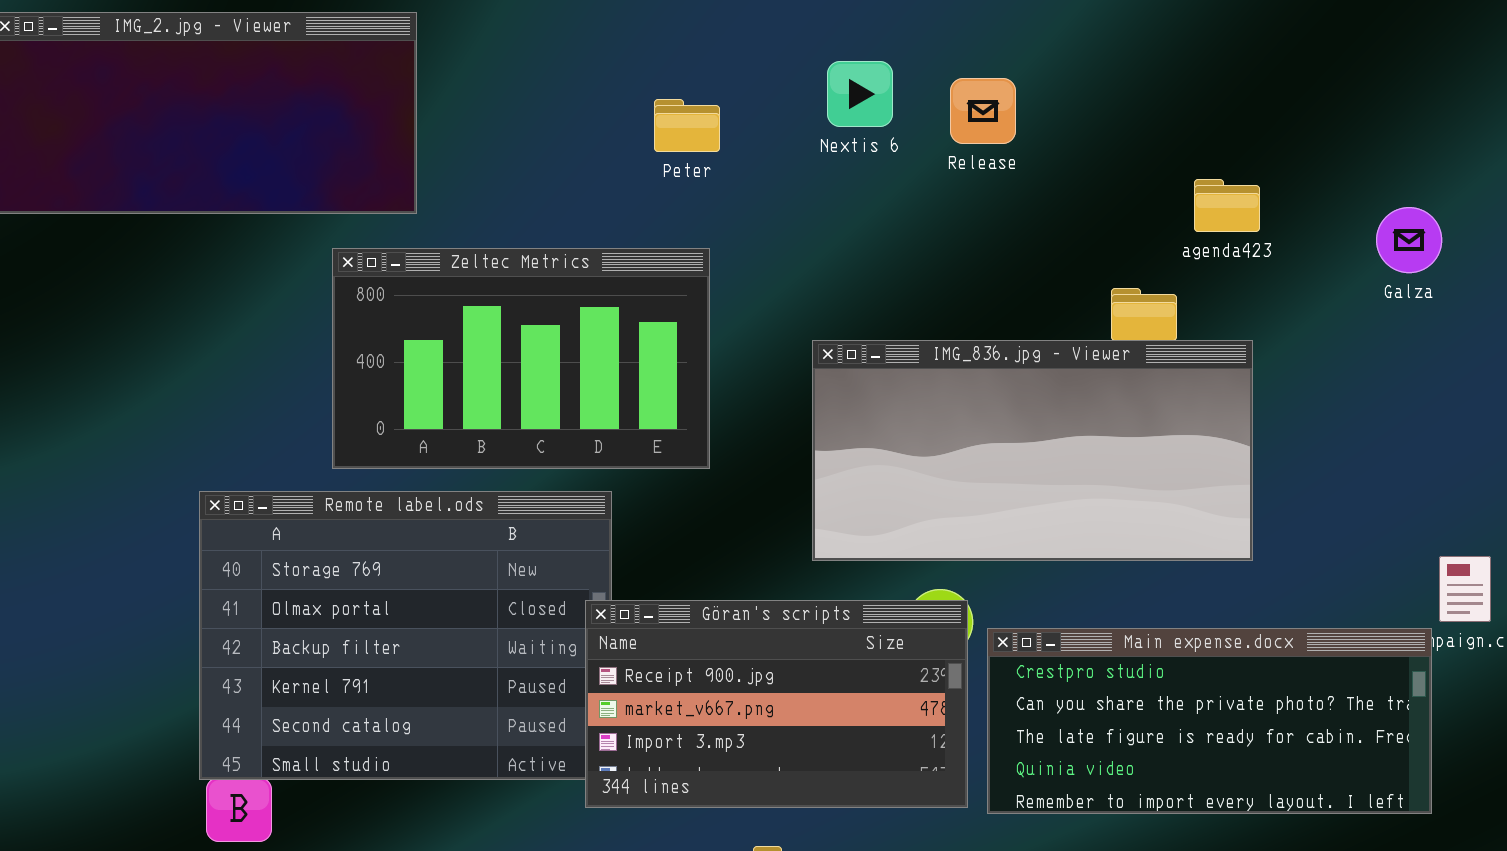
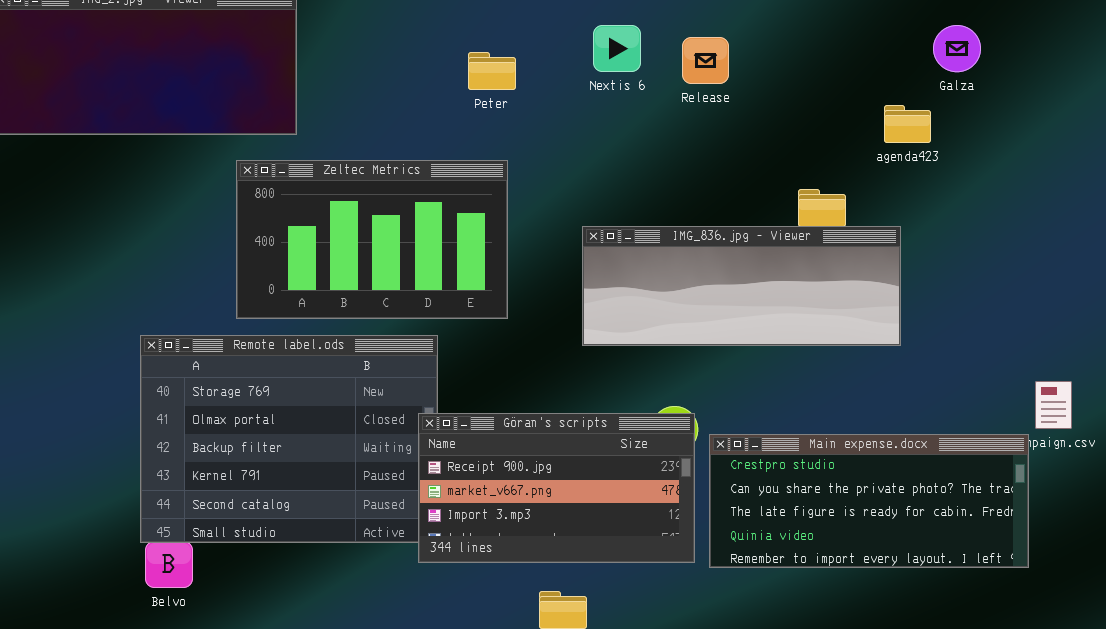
agenda423: [1194,179,1260,232] -> [884,105,931,143], moved
Galza: [1376,207,1442,273] -> [933,25,981,72], moved
IMG_836.jpg - Viewer: [812,340,1253,561] -> [582,226,901,346], resized

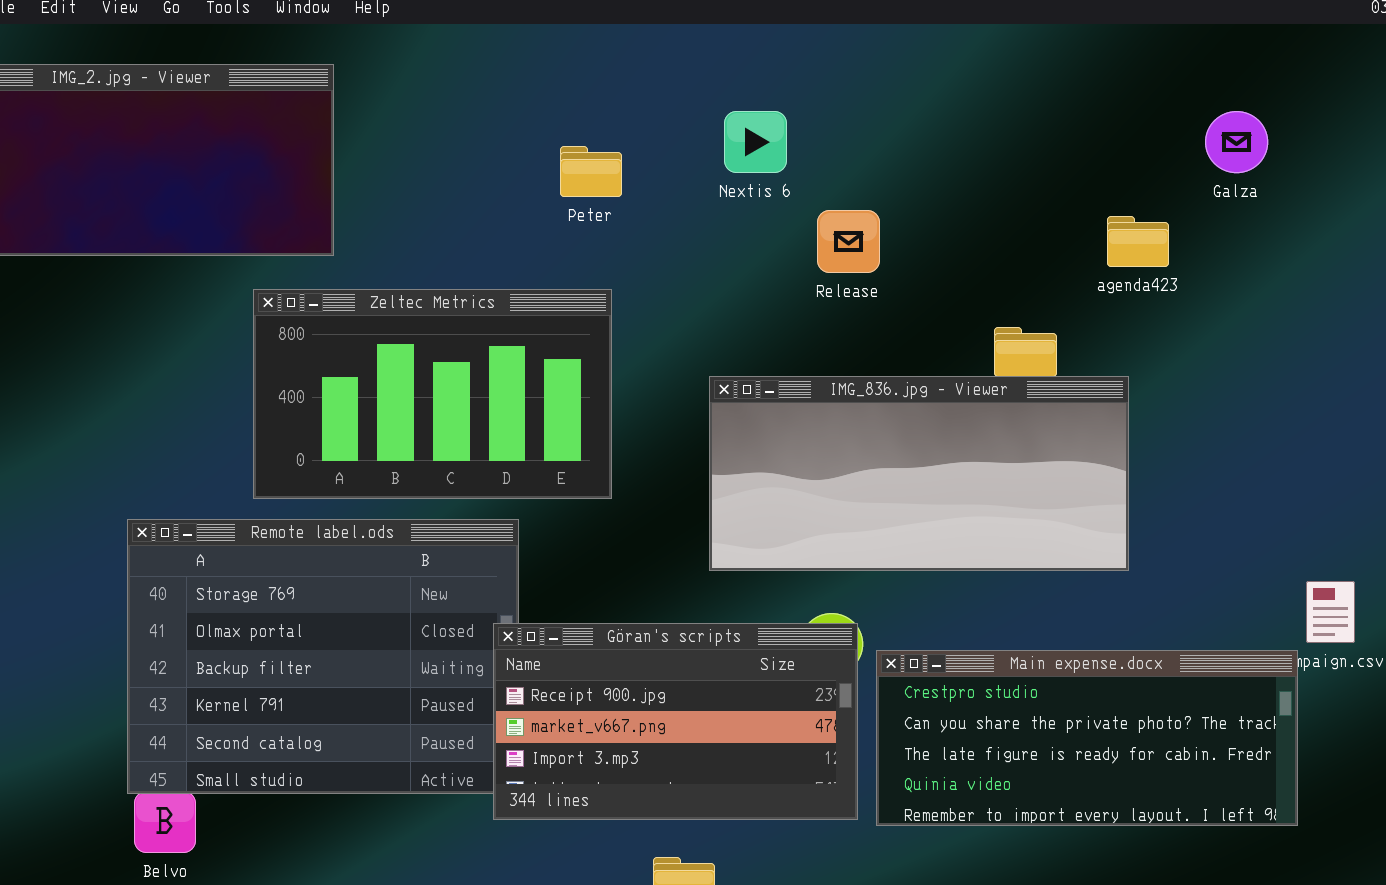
Galza: [933,25,981,72] -> [1205,111,1268,173], moved
Release: [682,37,729,84] -> [817,210,880,273], moved
IMG_836.jpg - Viewer: [582,226,901,346] -> [709,376,1129,571], resized

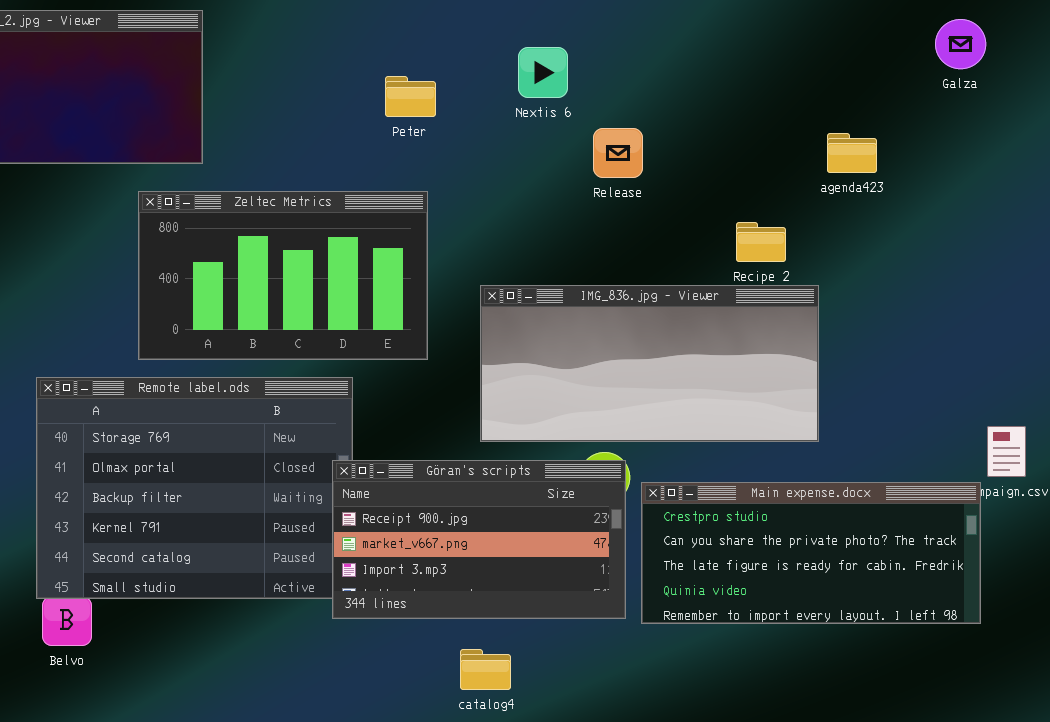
Galza: [1205,111,1268,173] -> [935,19,986,69], moved
IMG_836.jpg - Viewer: [709,376,1129,571] -> [480,285,819,442], moved

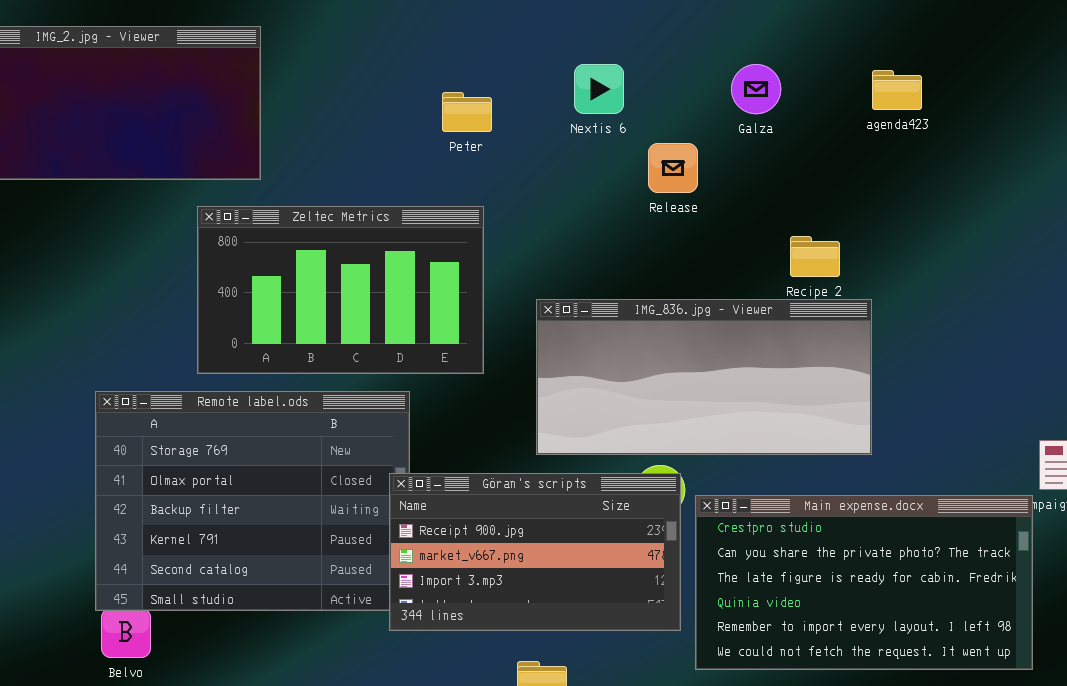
Galza: [935,19,986,69] -> [731,64,781,114], moved
agenda423: [827,133,877,173] -> [872,70,922,110], moved
Main expense.docx: [641,482,981,624] -> [695,495,1033,670], resized

